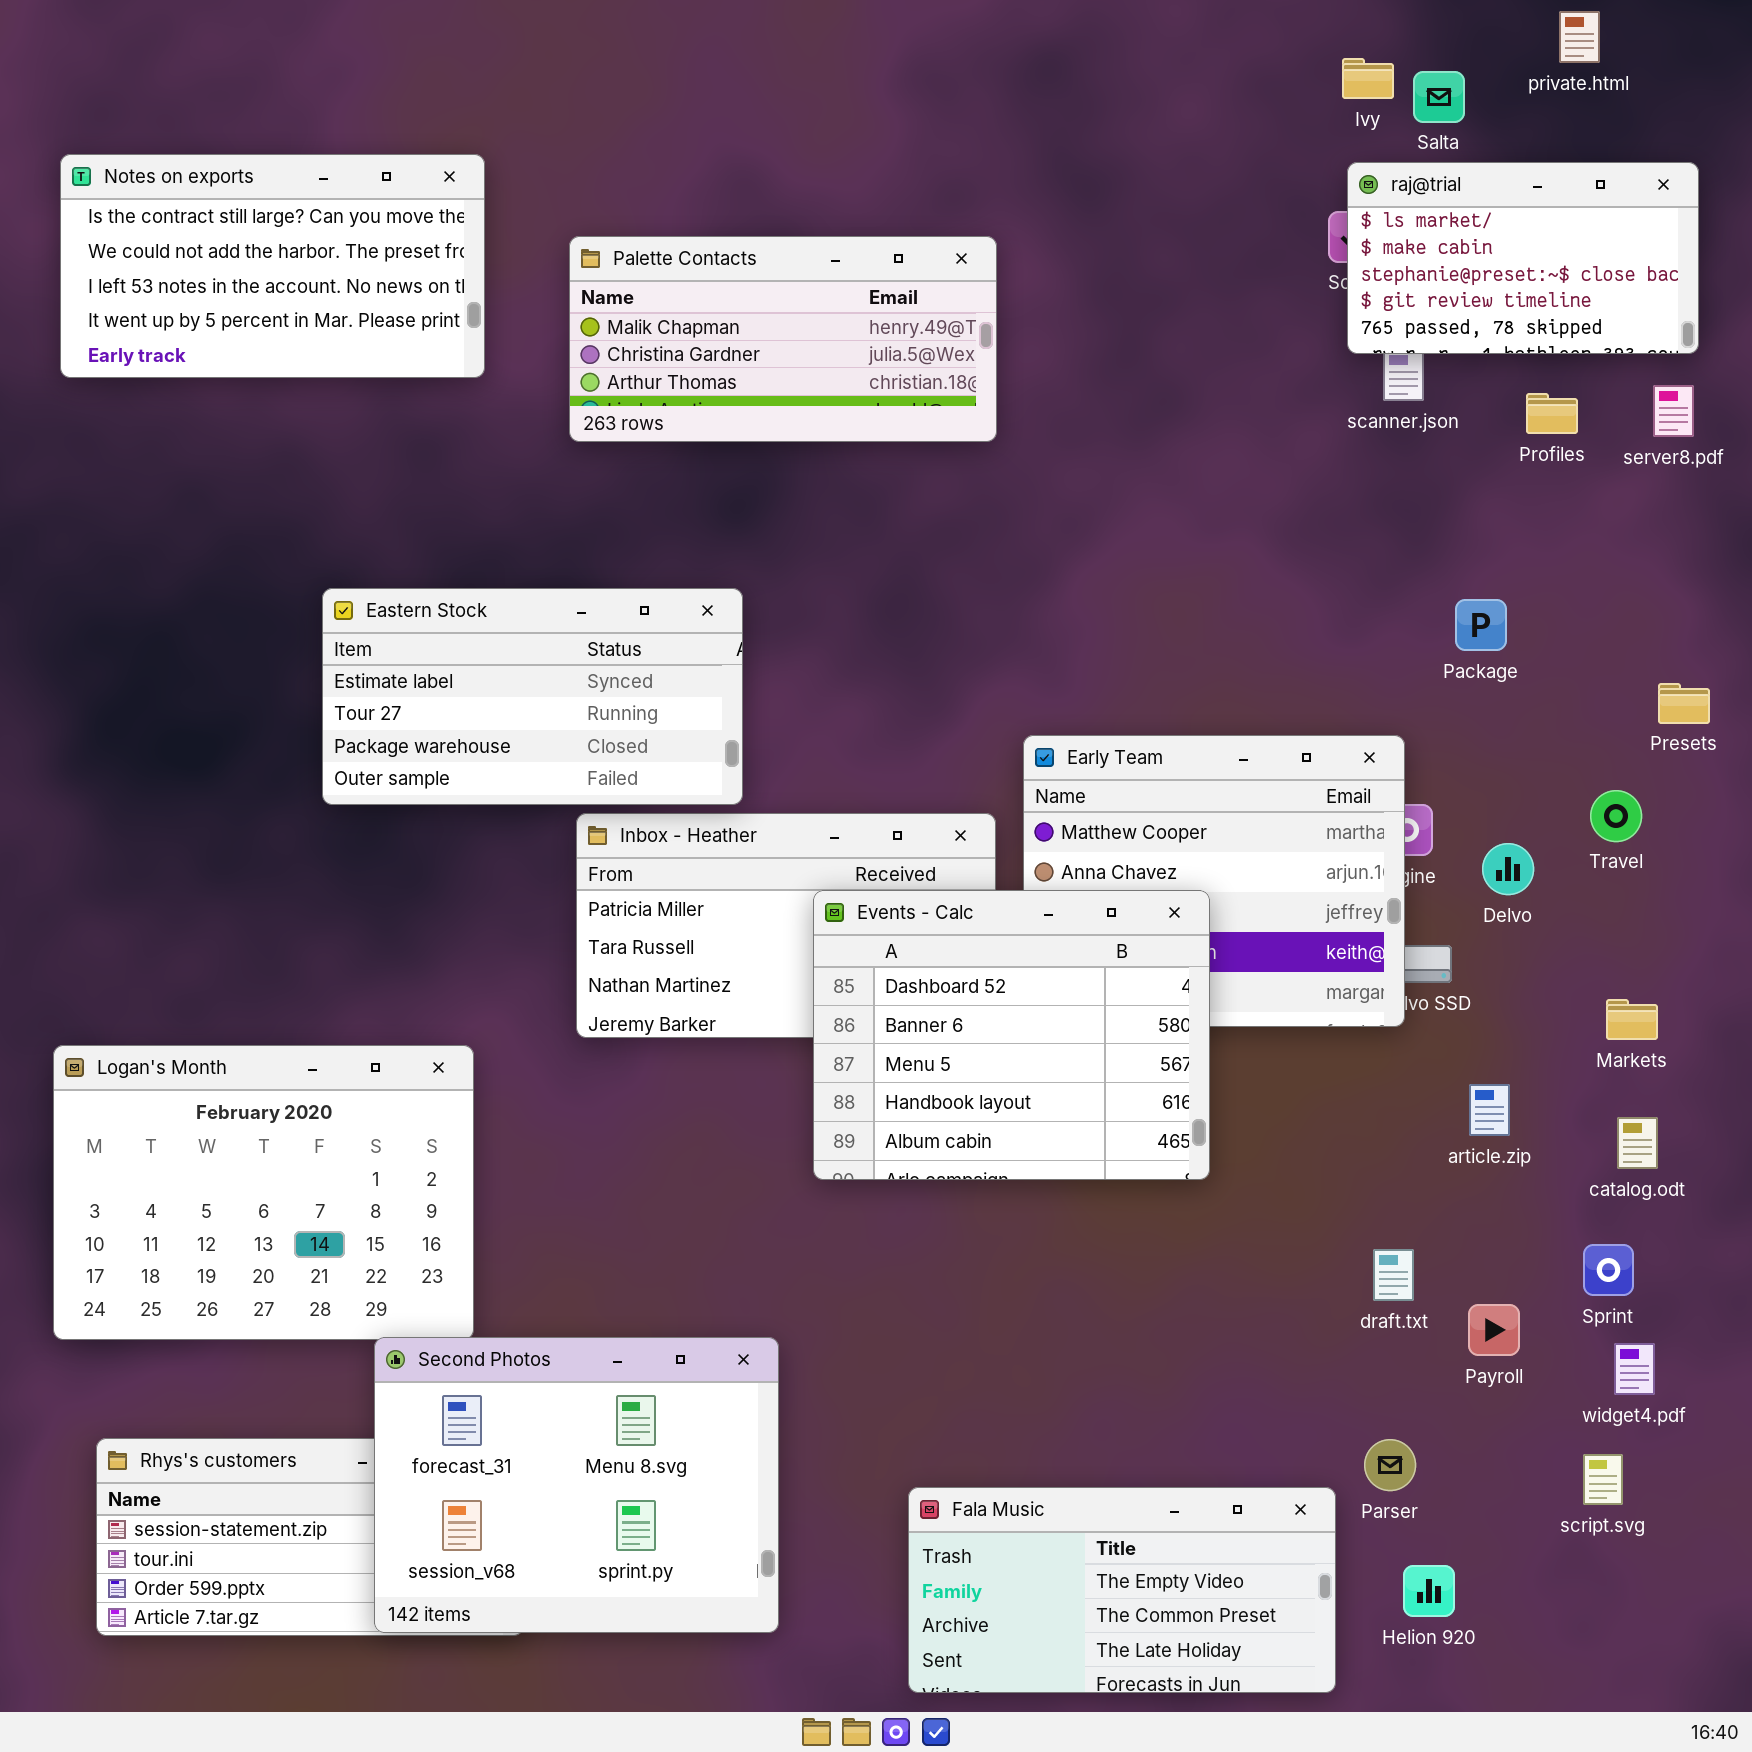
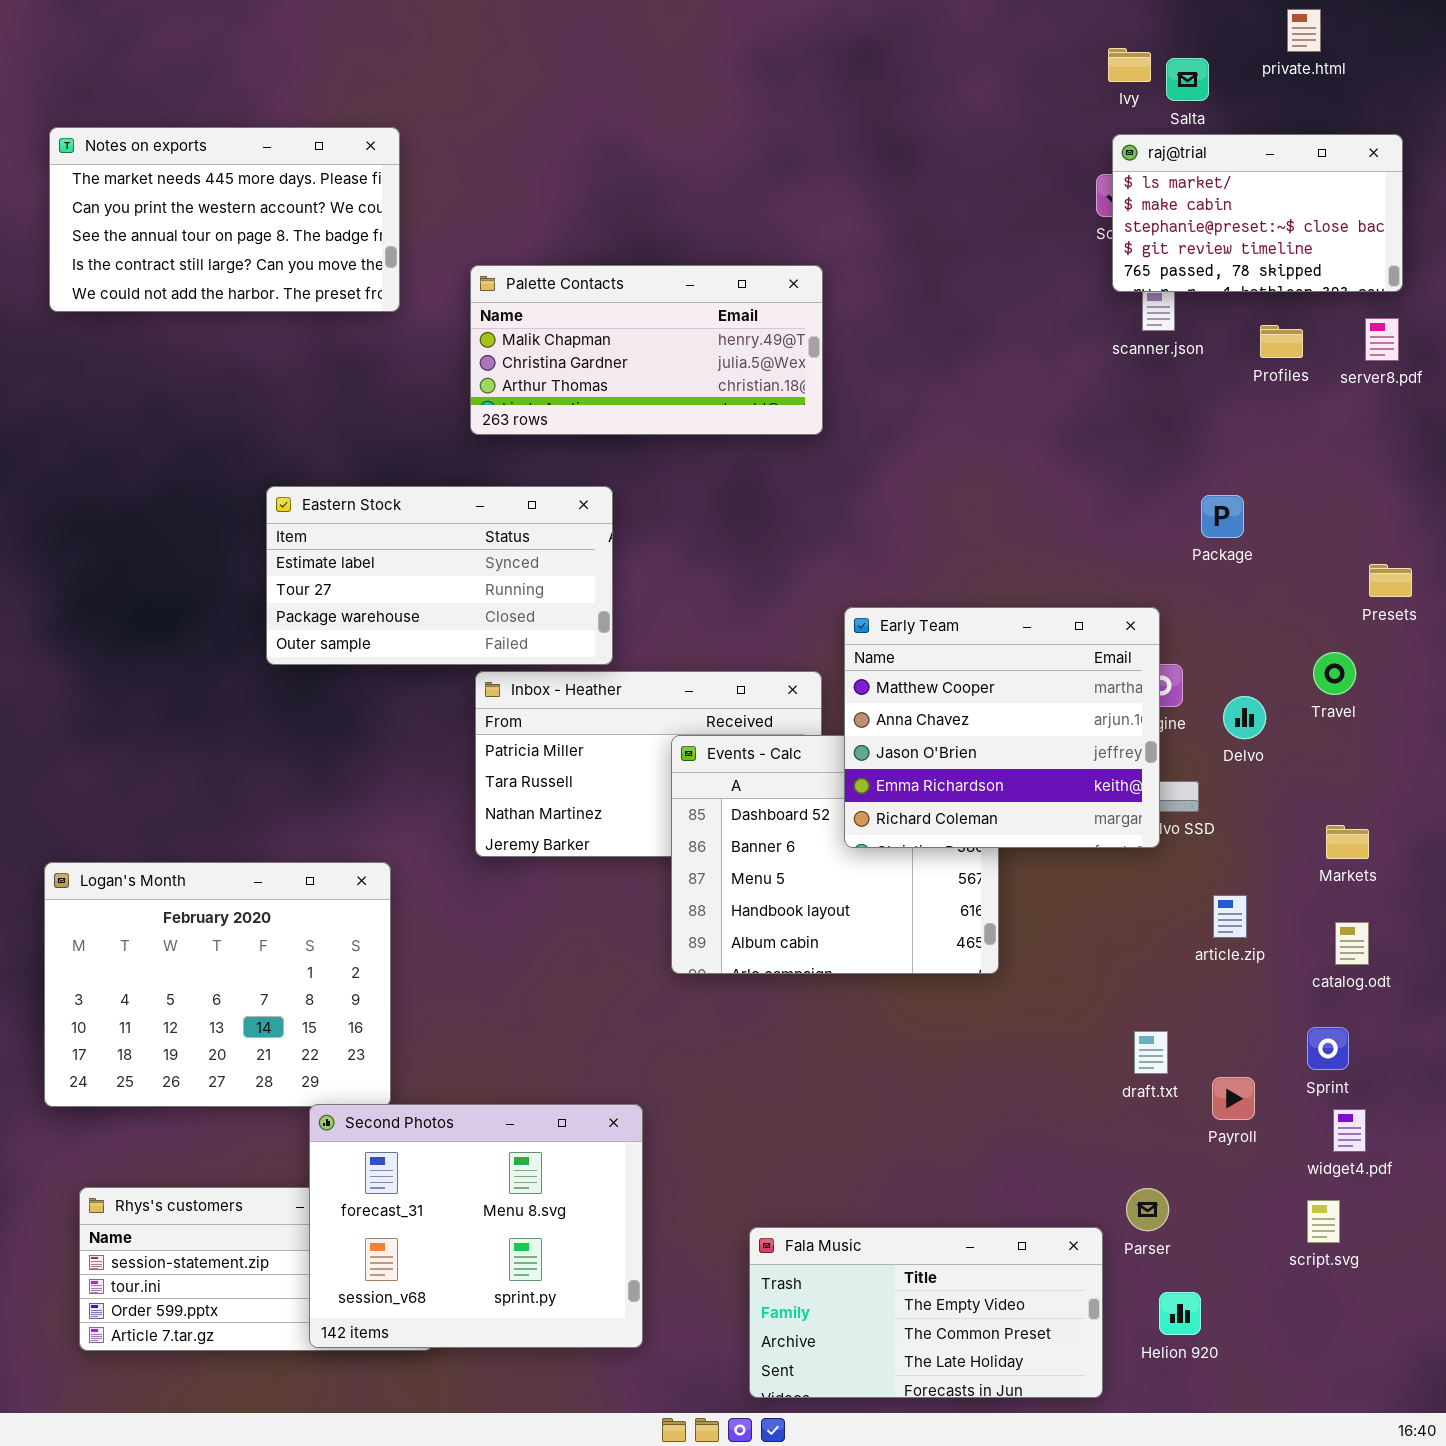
Notes on exports: [60,154,485,378] -> [49,127,400,312], scrolled up 3 rows
Palette Contacts: [569,236,997,442] -> [470,265,823,435], moved
Early Team: [1023,735,1405,1027] -> [844,607,1160,848], raised

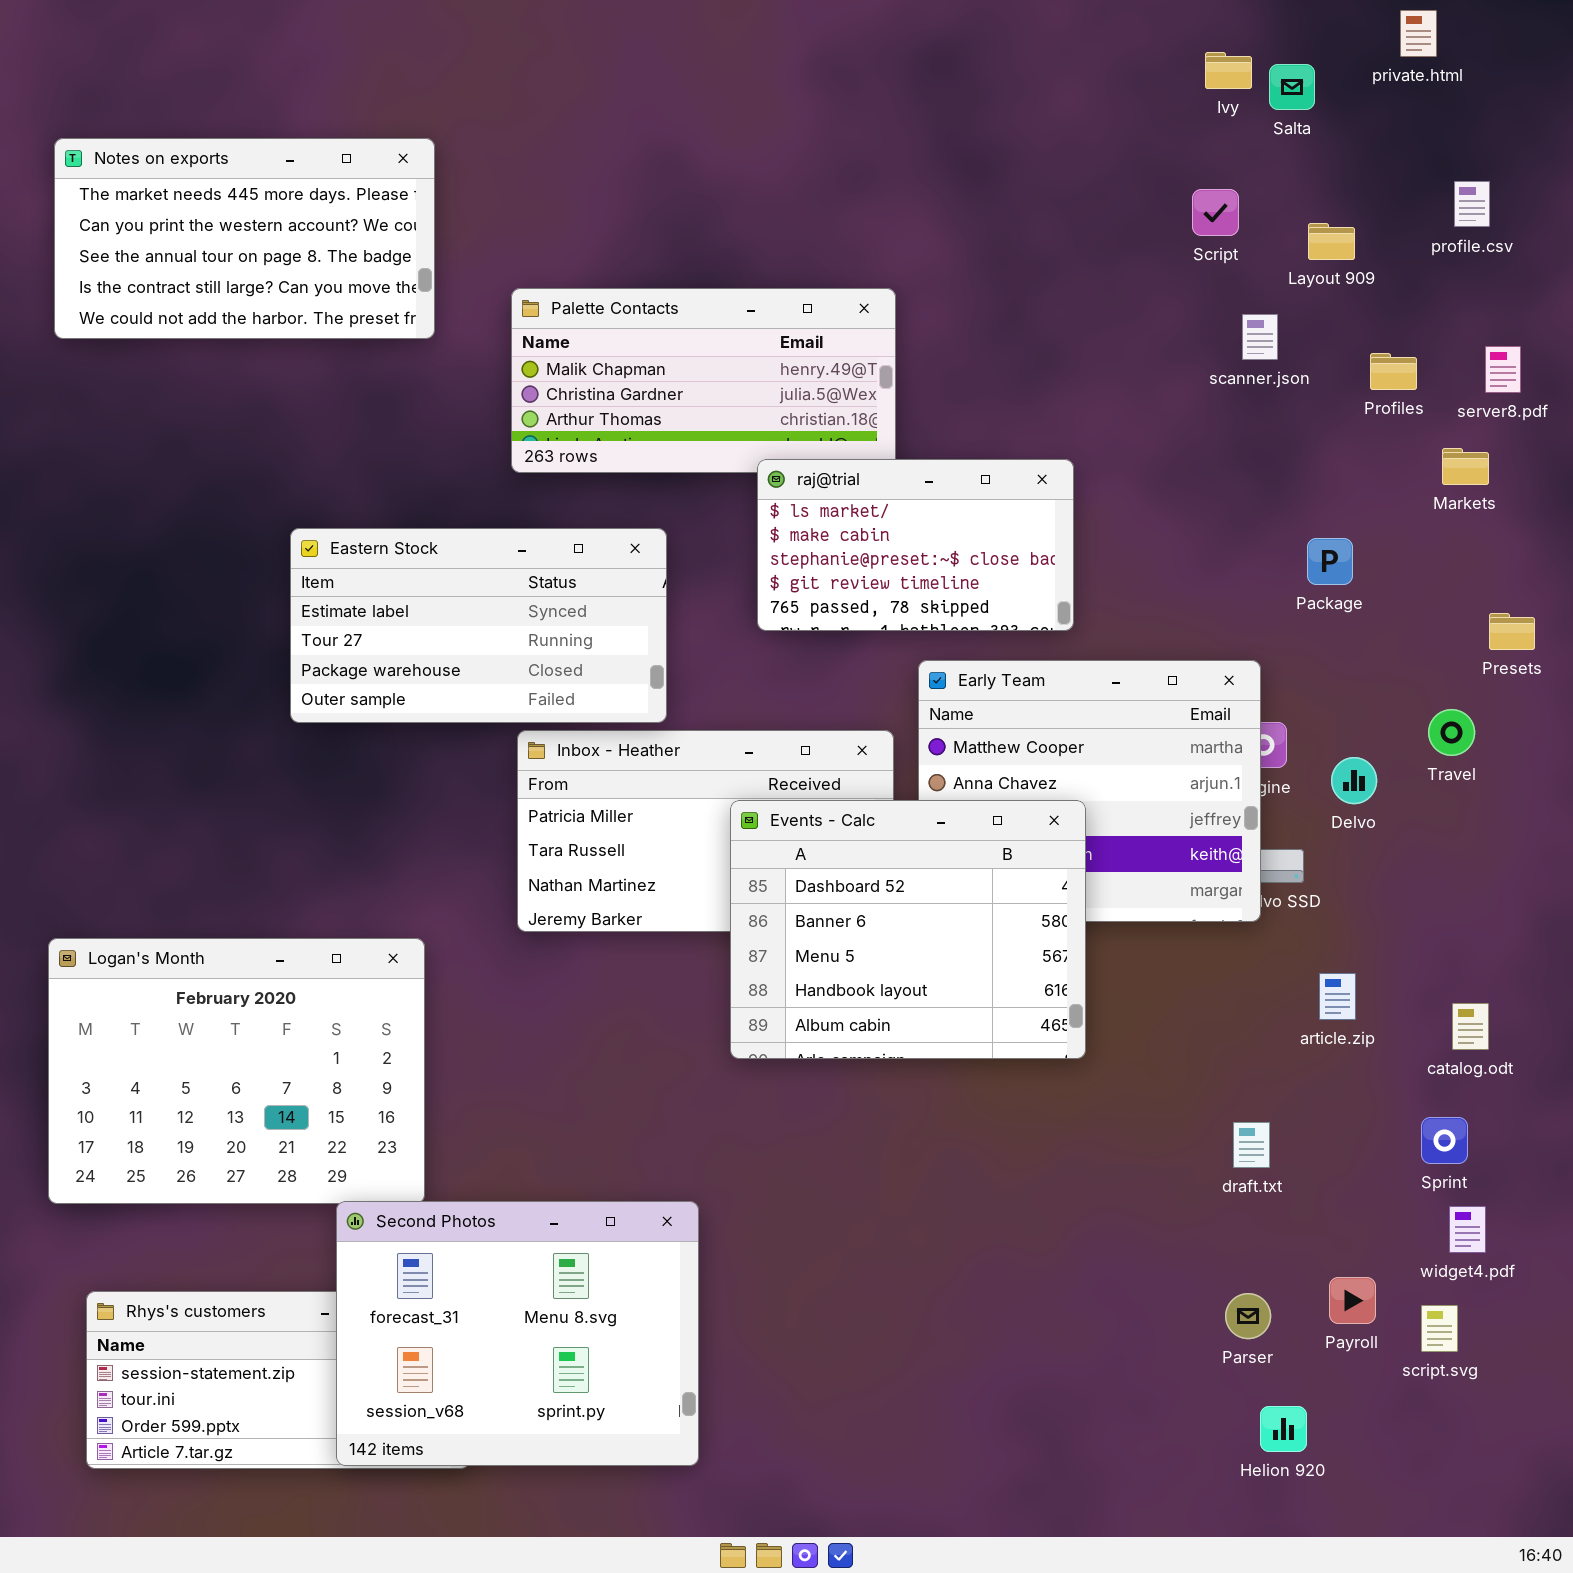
raj@trial: [1112,134,1403,292] -> [757,459,1074,631], moved
Events - Calc: [671,735,999,974] -> [730,800,1086,1059], raised
Markets: [1326,825,1369,859] -> [1442,448,1489,485], moved
Payroll: [1212,1077,1255,1120] -> [1329,1277,1376,1324], moved
Fala Music: [749,1227,1103,1398] -> none, closed

